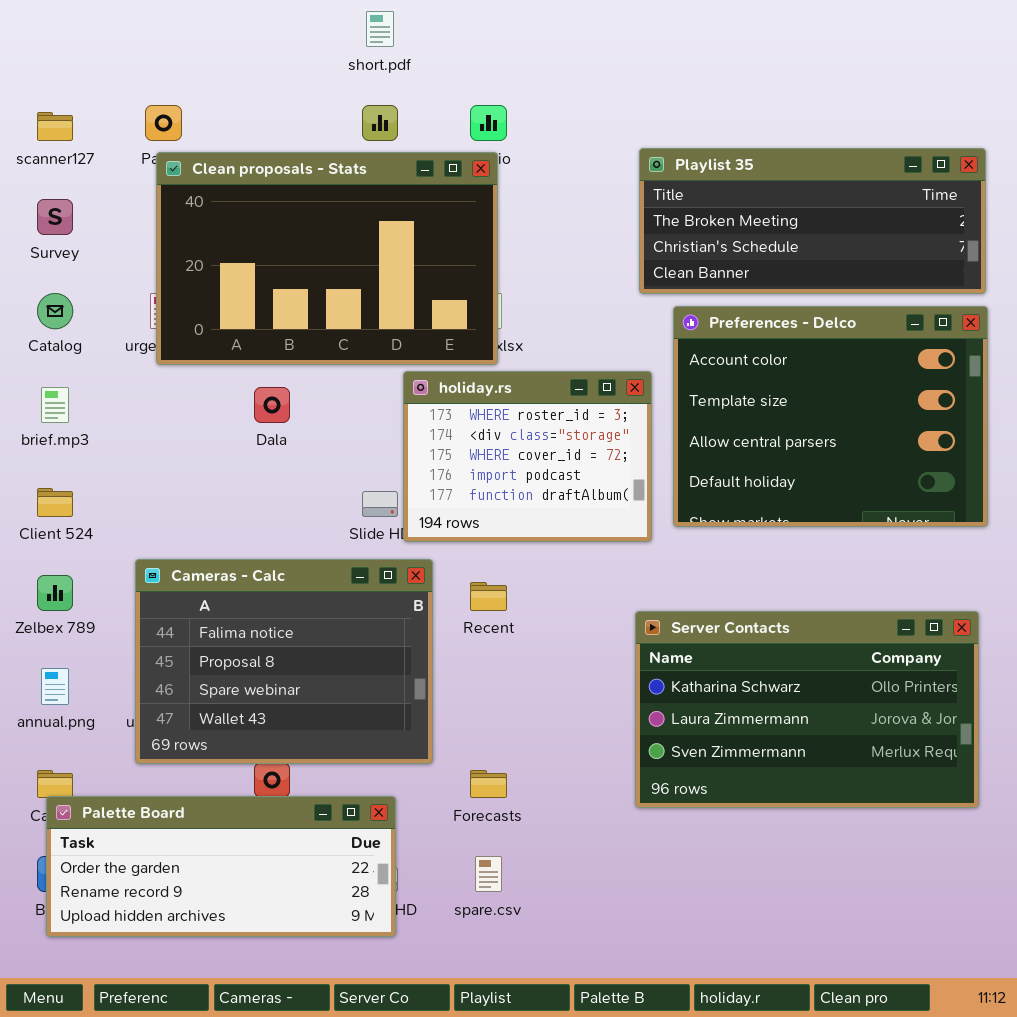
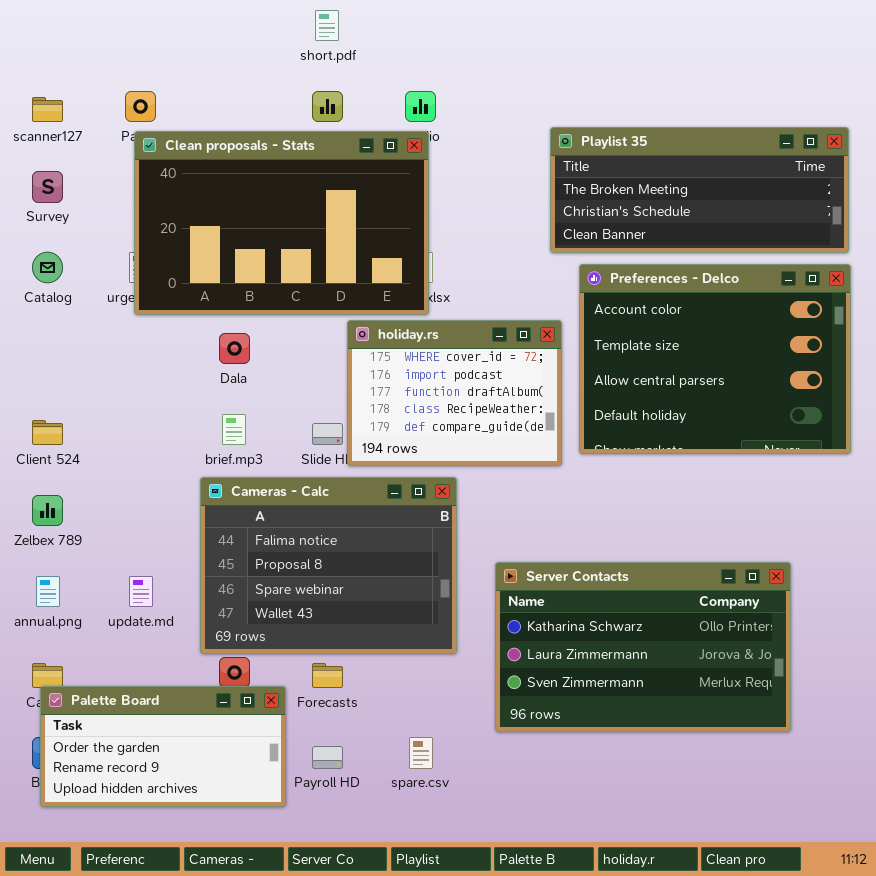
holiday.rs: [403,371,652,542] -> [347,320,562,466], scrolled down 2 rows
brief.mp3: [41,387,69,423] -> [222,414,246,445], moved
Cameras - Calc: [135,559,433,764] -> [200,477,457,654], moved
Server Contacts: [635,611,979,808] -> [495,562,791,732], moved
Forecasts: [470,770,507,798] -> [312,663,343,688], moved
Palette Board: [46,796,396,937] -> [40,686,286,807], resized

